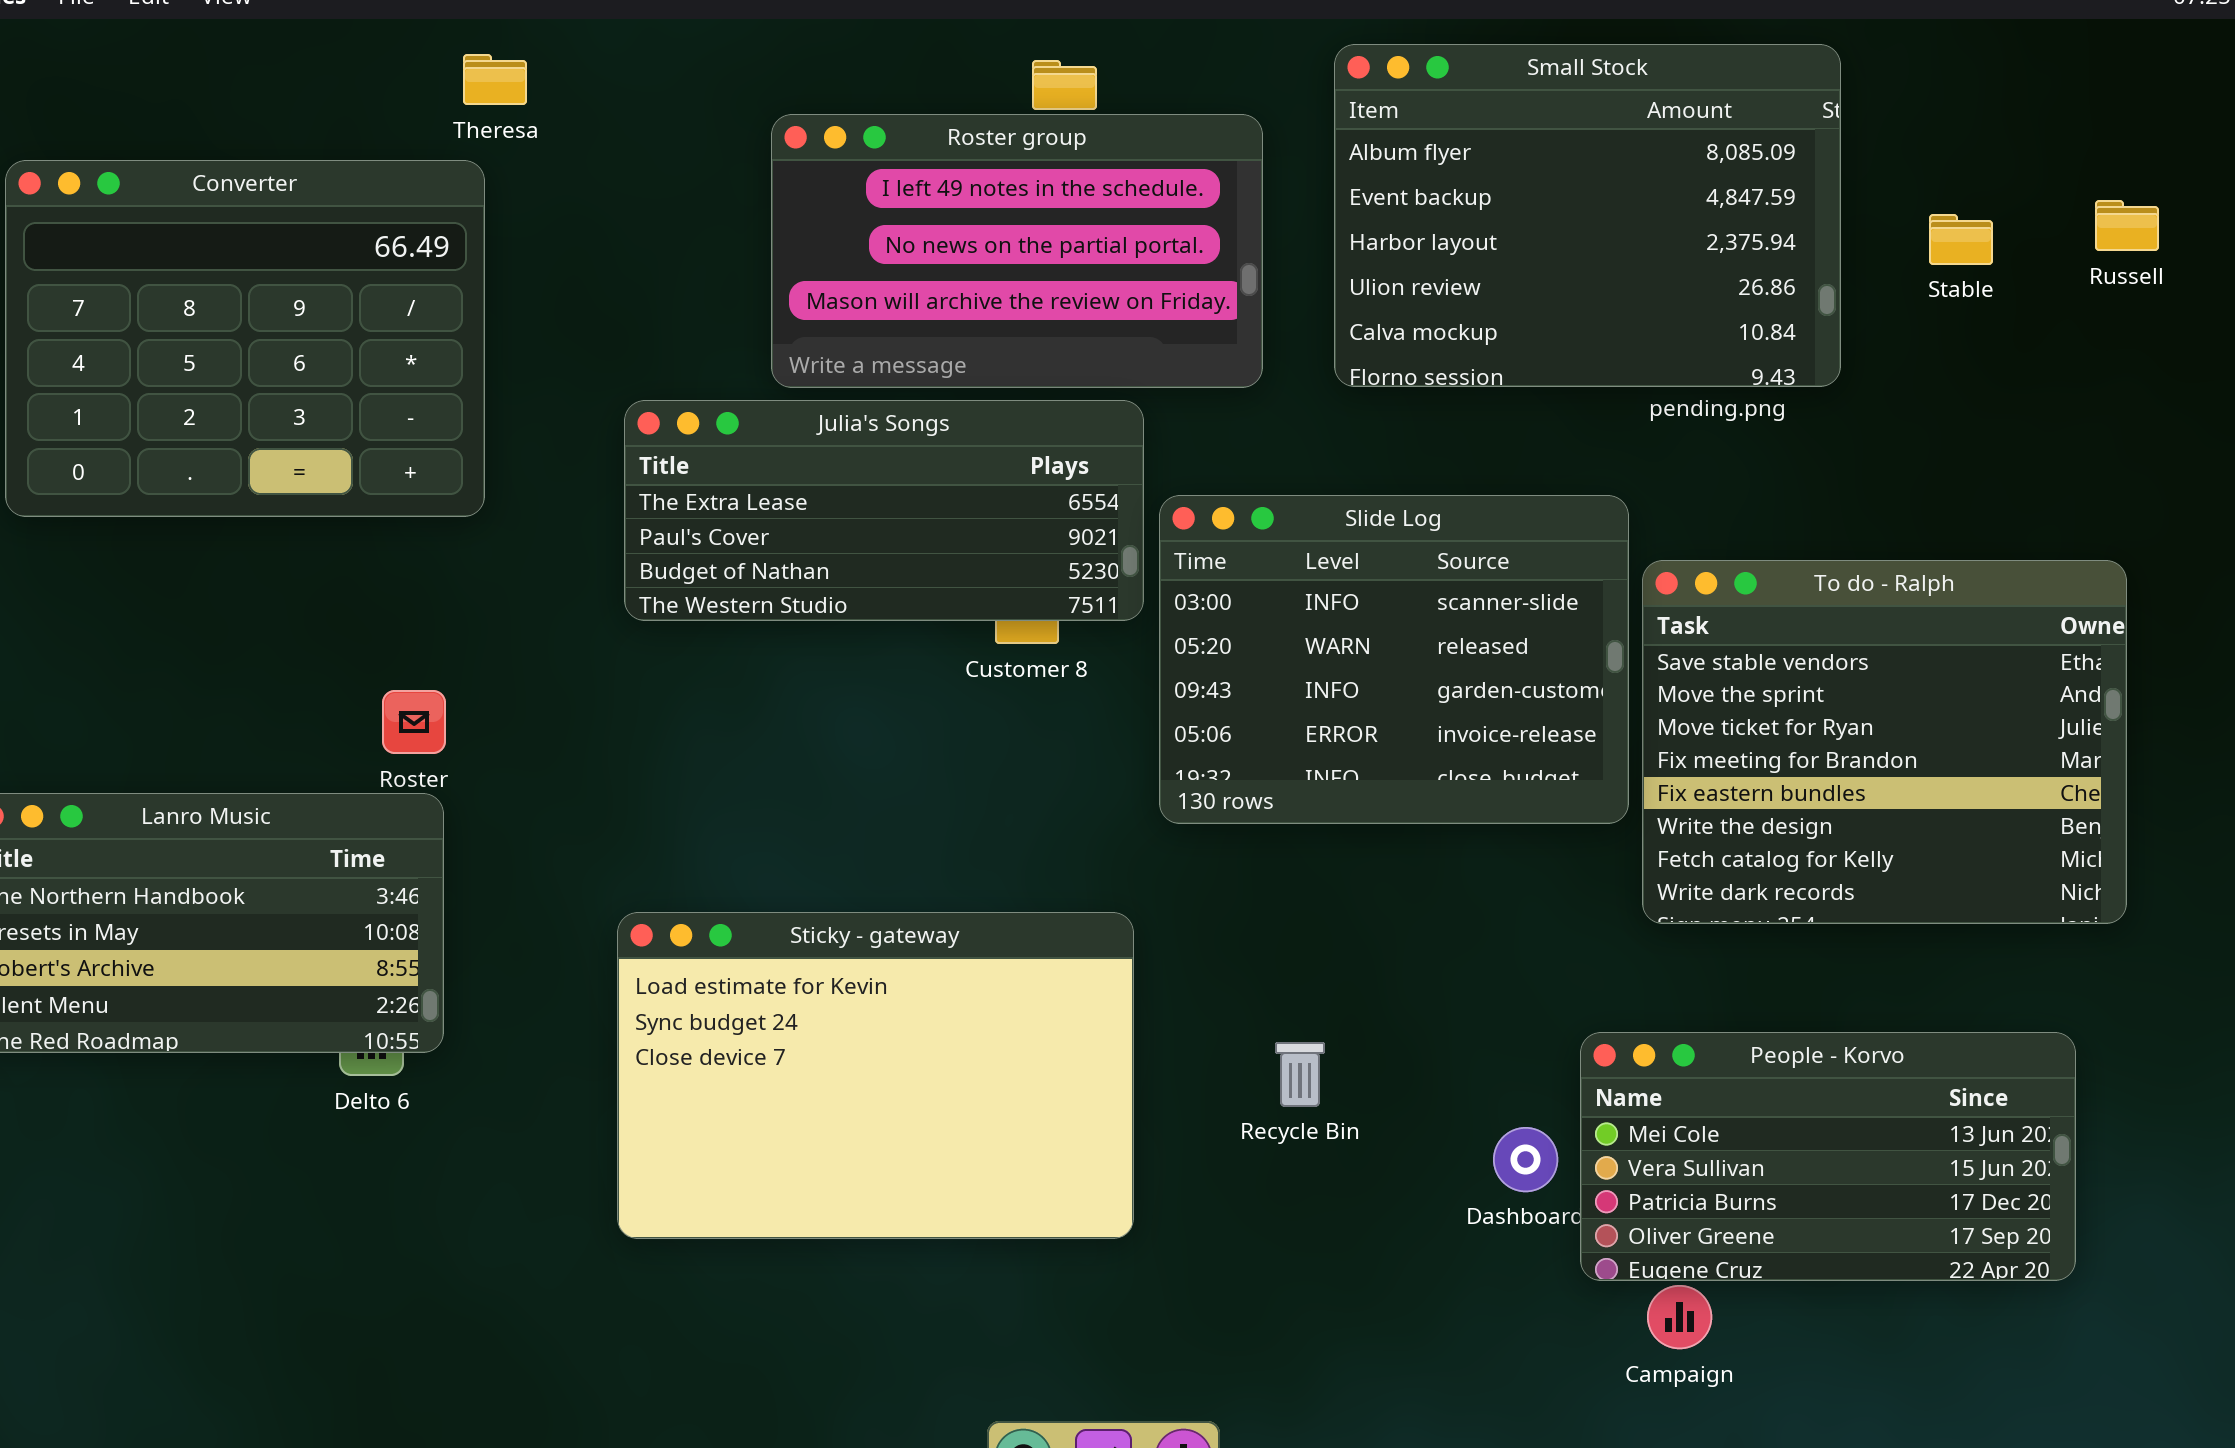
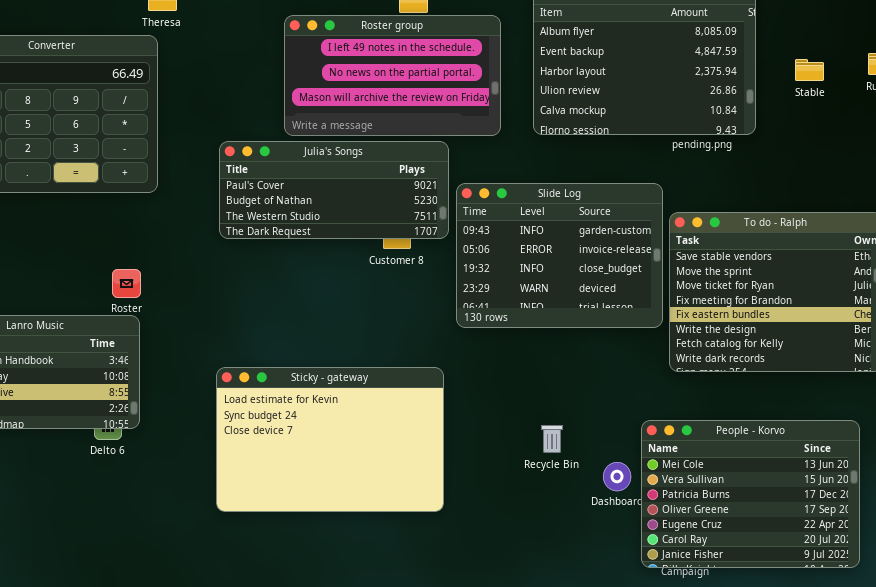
Julia's Songs: [624,400,1144,621] -> [219,141,449,239], scrolled down 1 row
Slide Log: [1159,495,1629,824] -> [456,183,663,328], scrolled down 2 rows
People - Korvo: [1580,1032,2076,1281] -> [641,420,860,568], resized
Recycle Bin: [1275,1042,1325,1107] -> [541,425,563,453], moved

